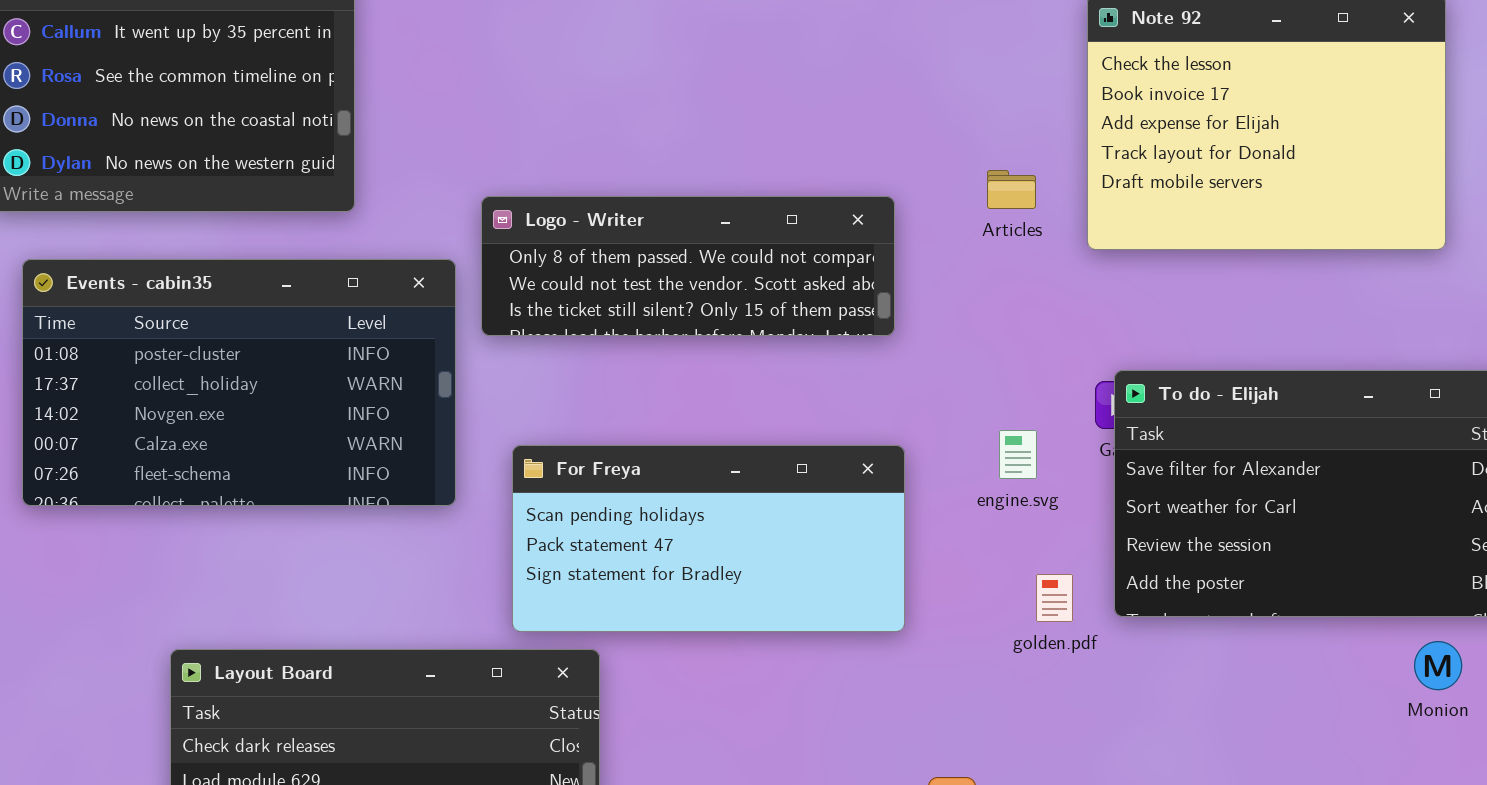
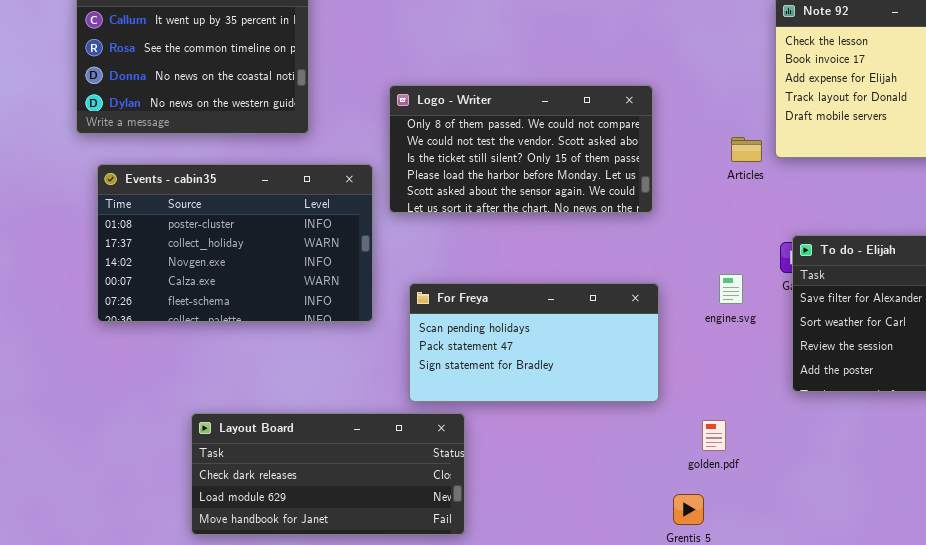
Articles: [987,170,1036,209] -> [731,137,762,162], moved
Logo - Writer: [481,196,895,336] -> [389,85,653,213], resized
golden.pdf: [1036,574,1073,622] -> [702,420,726,451], moved

